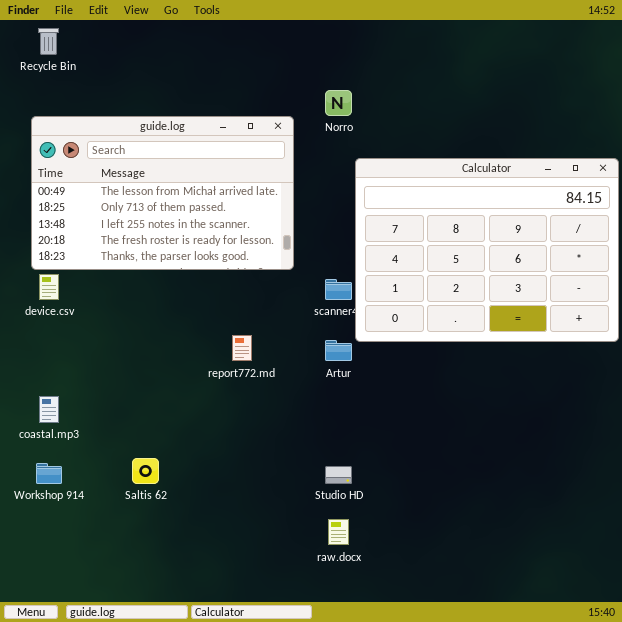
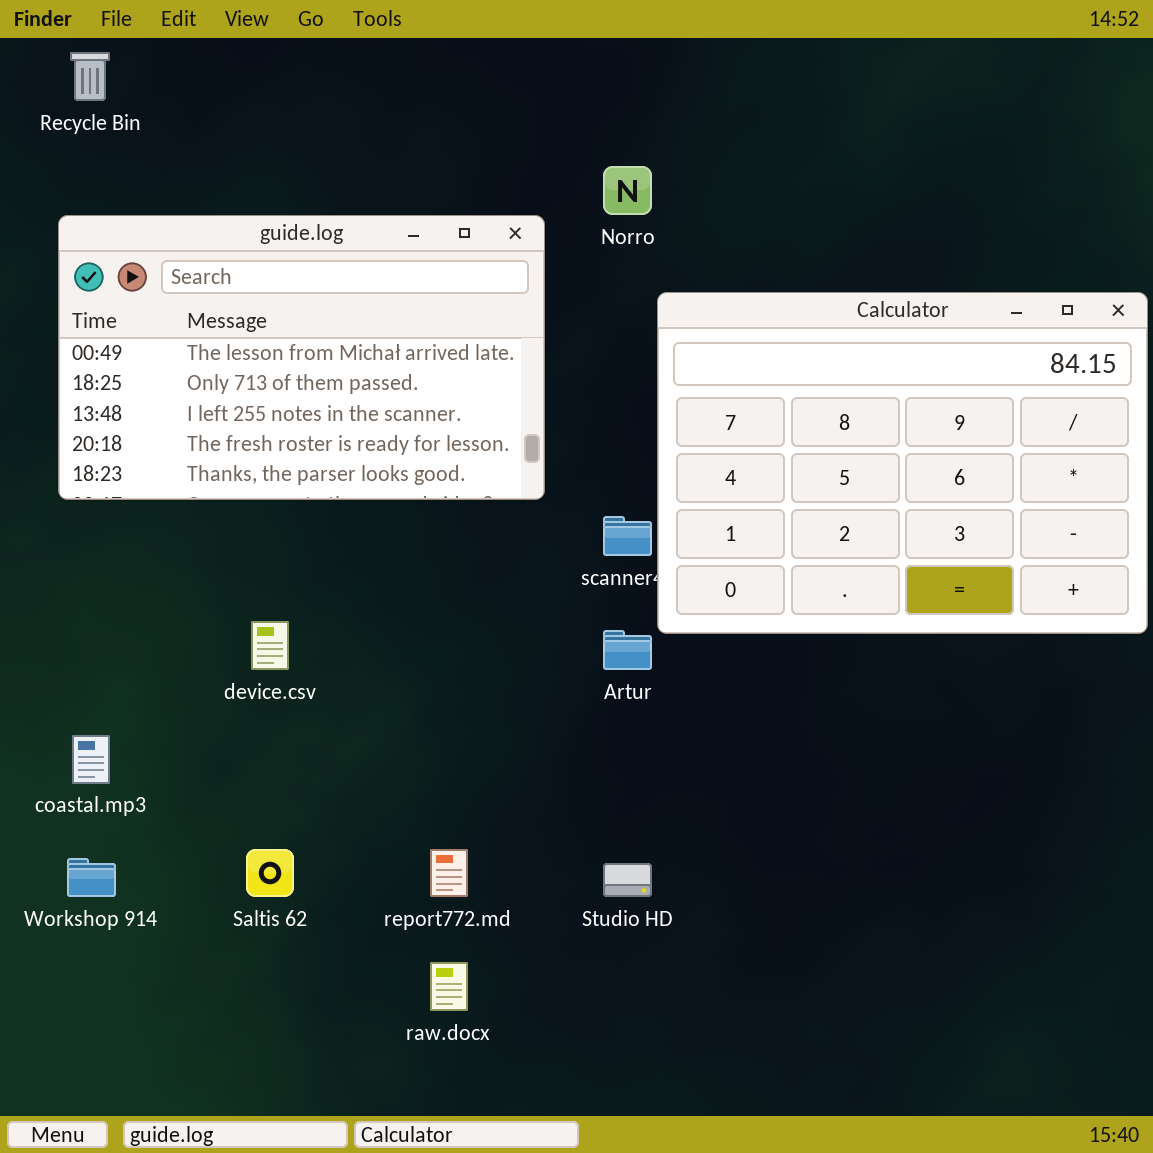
device.csv: [39,274,59,300] -> [251,621,289,670], moved
report772.md: [232,335,252,361] -> [430,849,468,897], moved
raw.docx: [328,519,349,545] -> [430,962,468,1011], moved

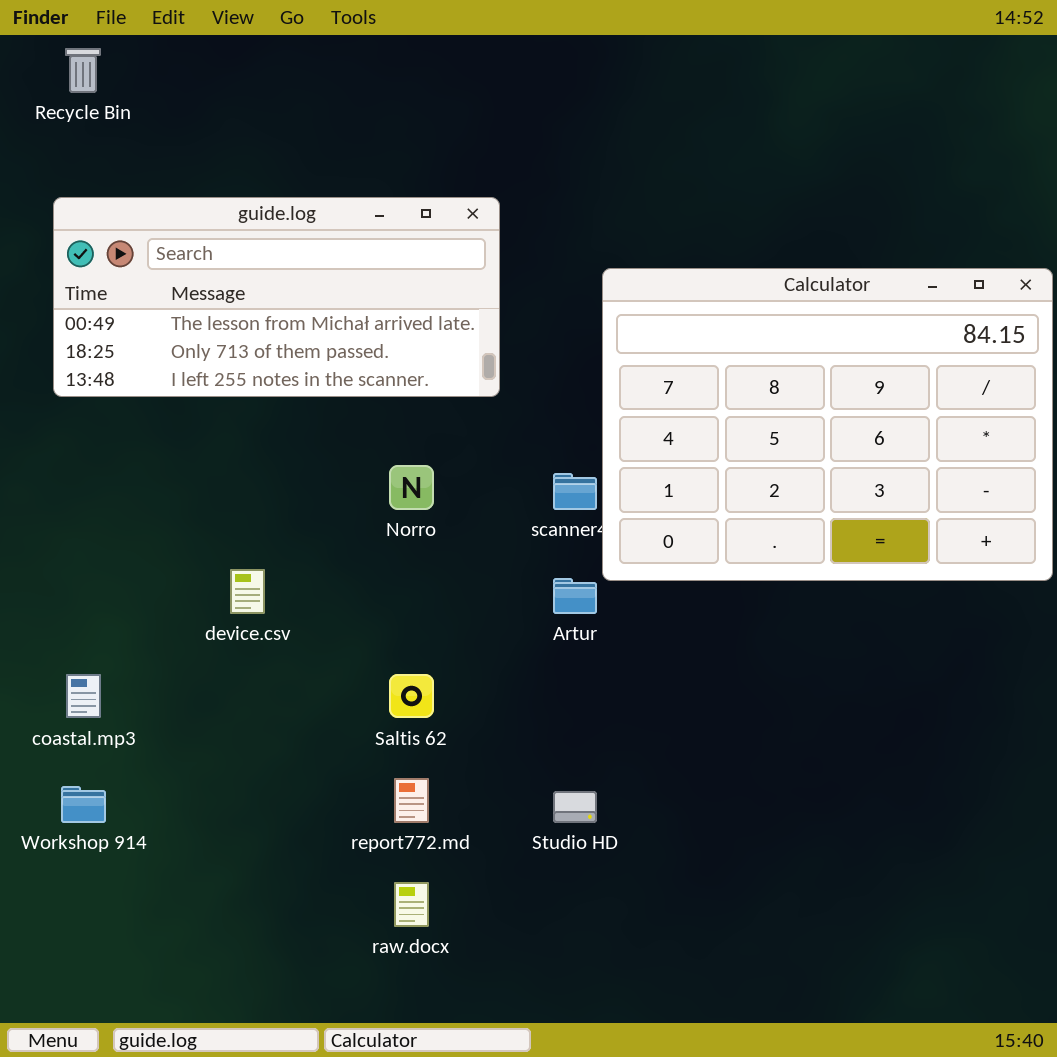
Norro: [603,166,652,215] -> [389,465,434,510], moved
guide.log: [58,215,545,500] -> [53,197,500,397], resized
Saltis 62: [246,849,294,897] -> [389,674,434,718], moved

